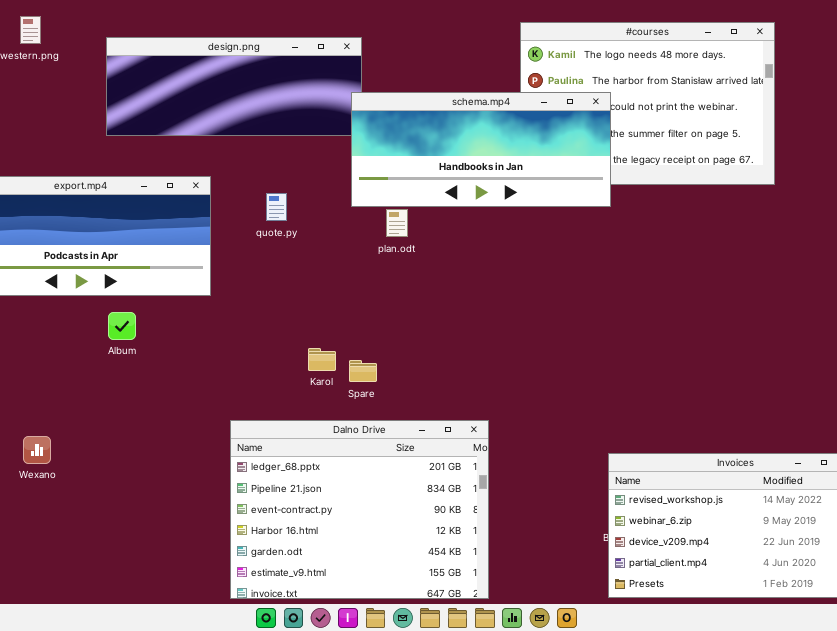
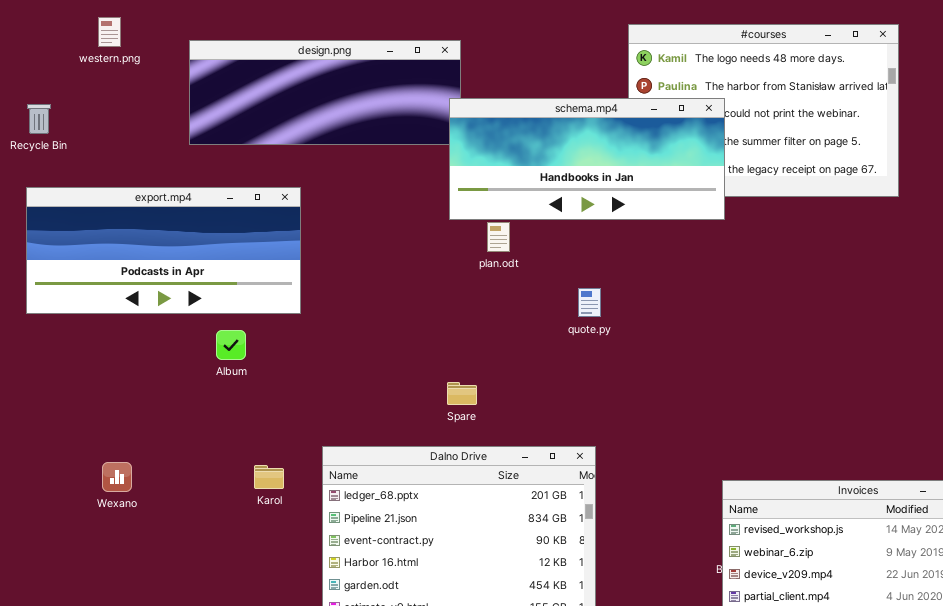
quote.py: [266,193,287,221] -> [578,288,601,317], moved
Album: [108,312,136,340] -> [216,330,246,360], moved
Karol: [308,348,336,371] -> [254,465,284,489], moved

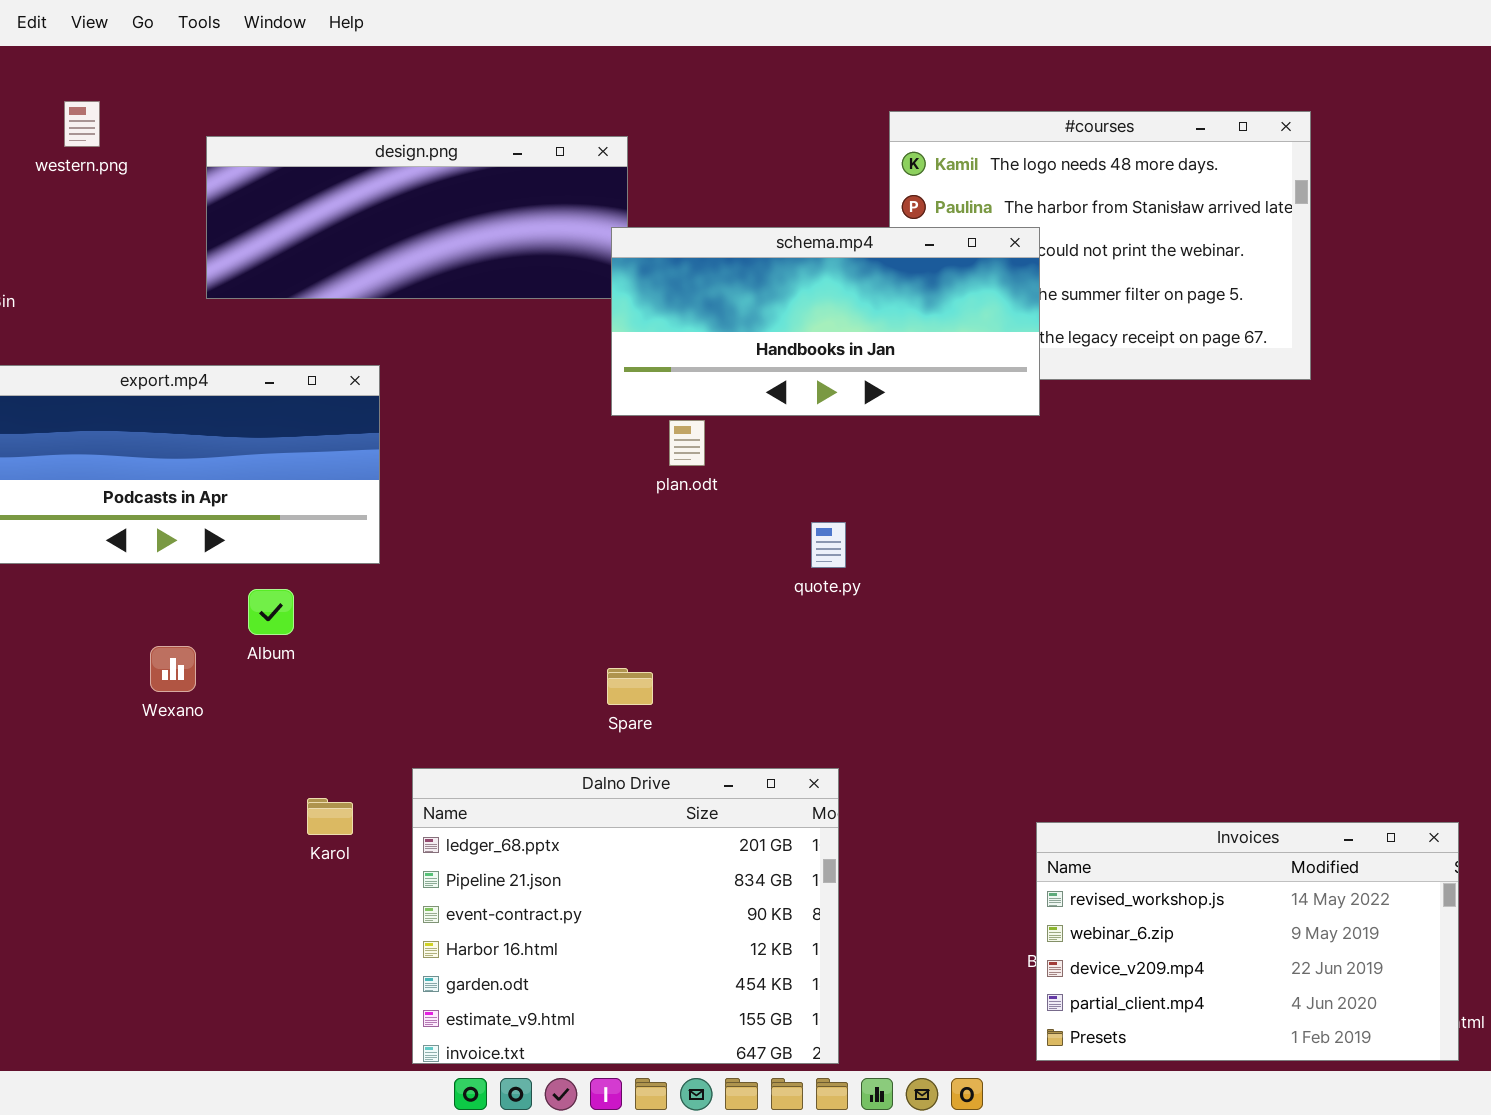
Wexano: [102,462,132,492] -> [150,646,196,692], moved

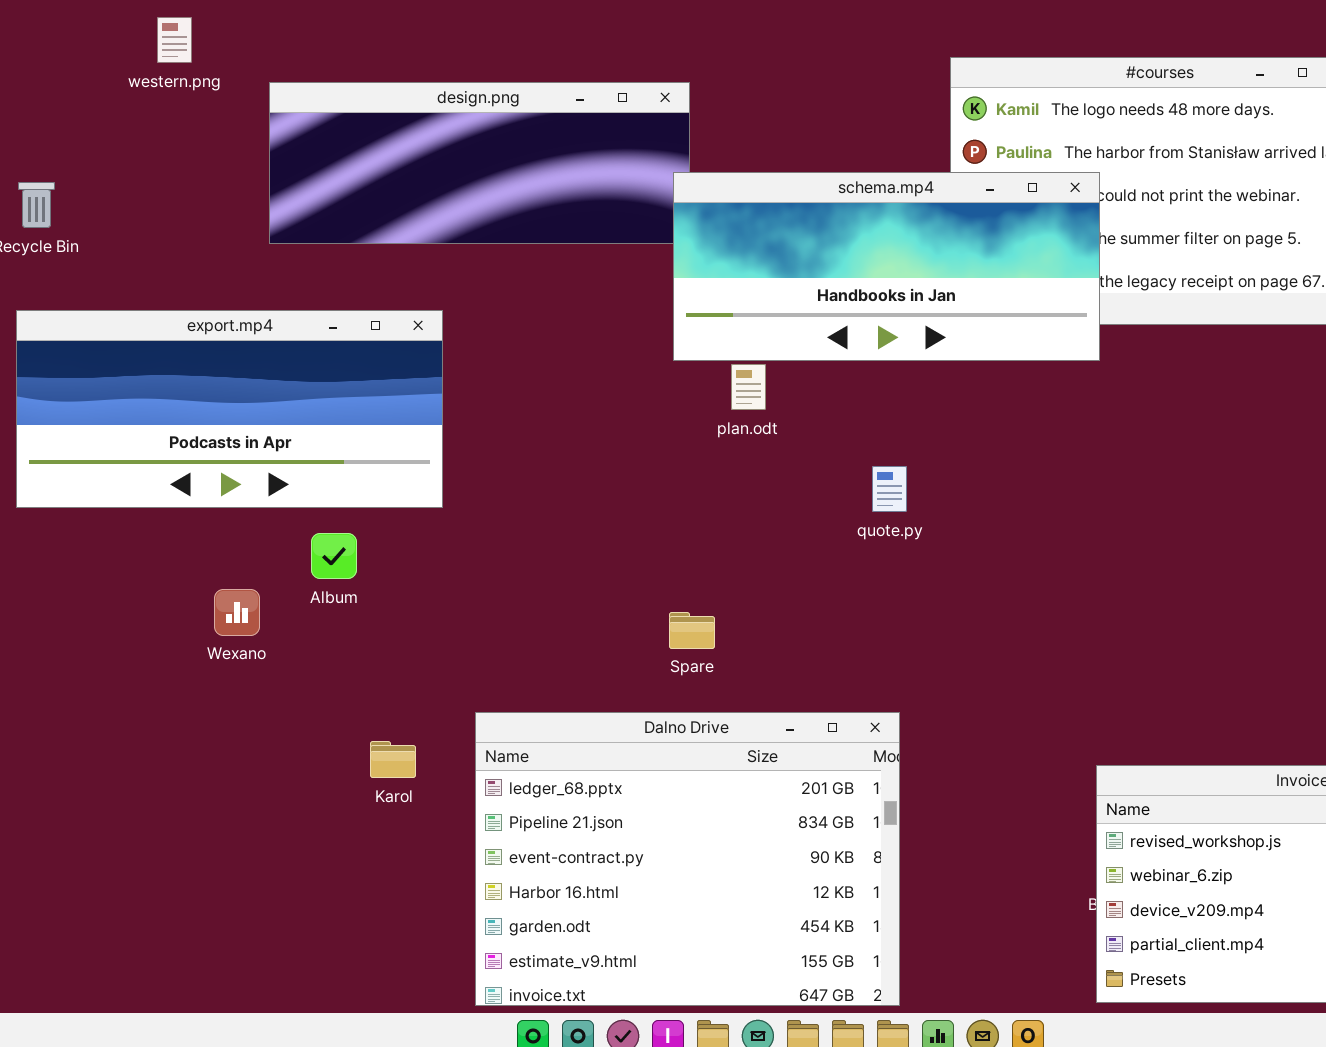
western.png: [64,101,100,147] -> [157,17,192,63], moved

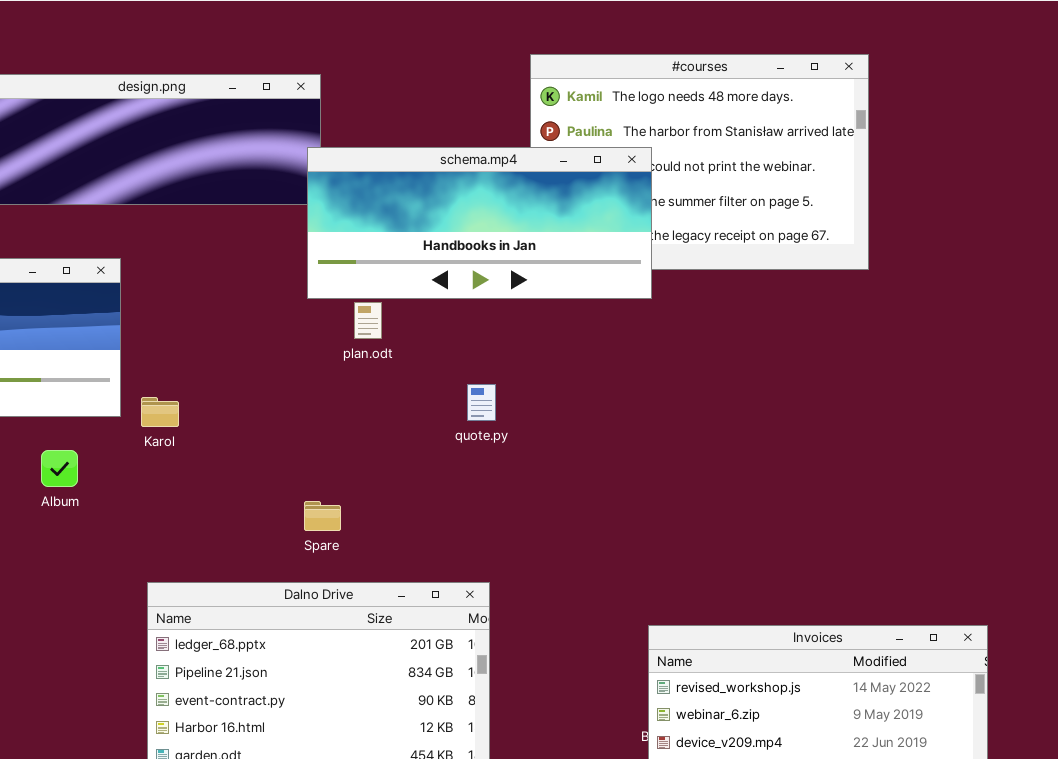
Album: [311,533,357,579] -> [41,450,78,487], moved
Karol: [370,741,416,778] -> [141,397,179,427], moved

